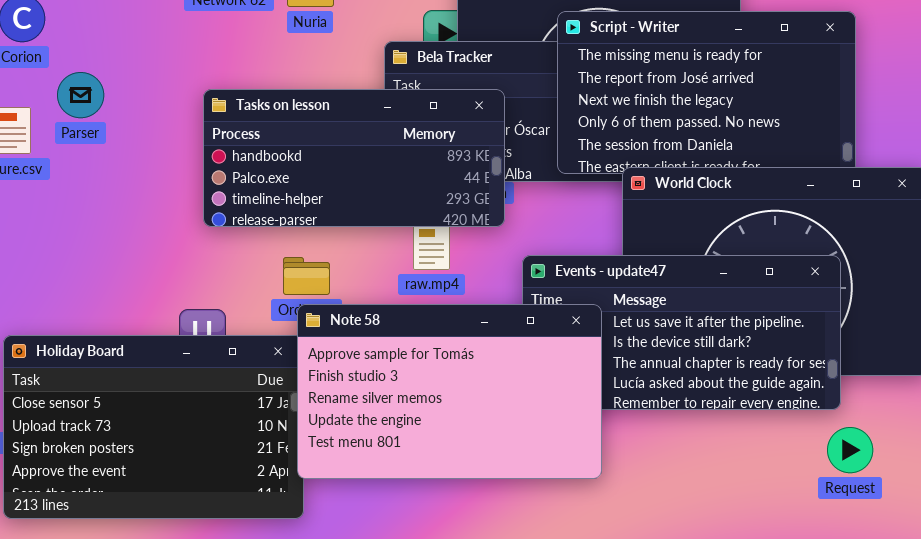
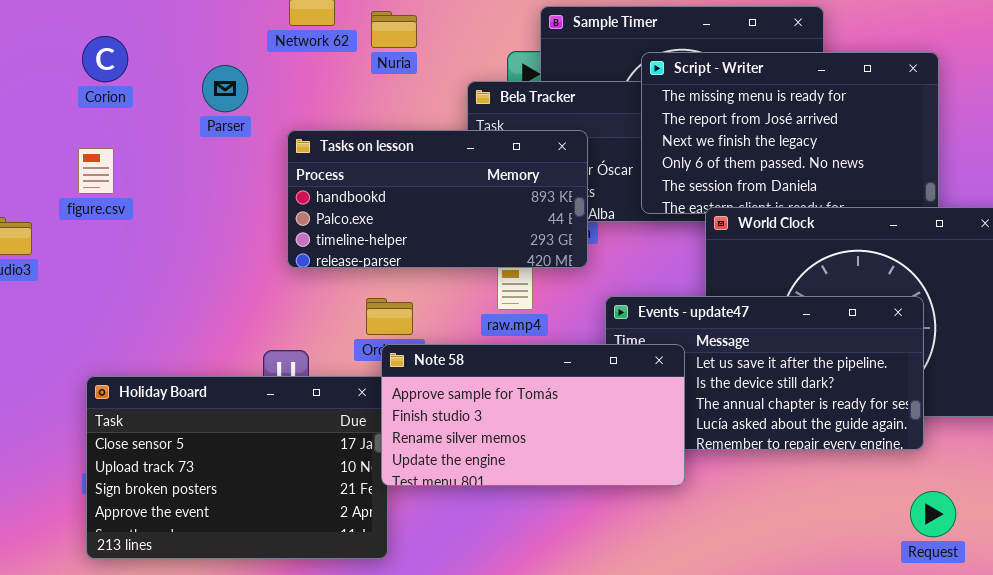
Parser: [57,72,104,118] -> [202,65,248,112], moved
Note 58: [297,304,602,479] -> [381,344,685,486], resized
Request: [827,427,873,473] -> [910,491,956,537], moved

